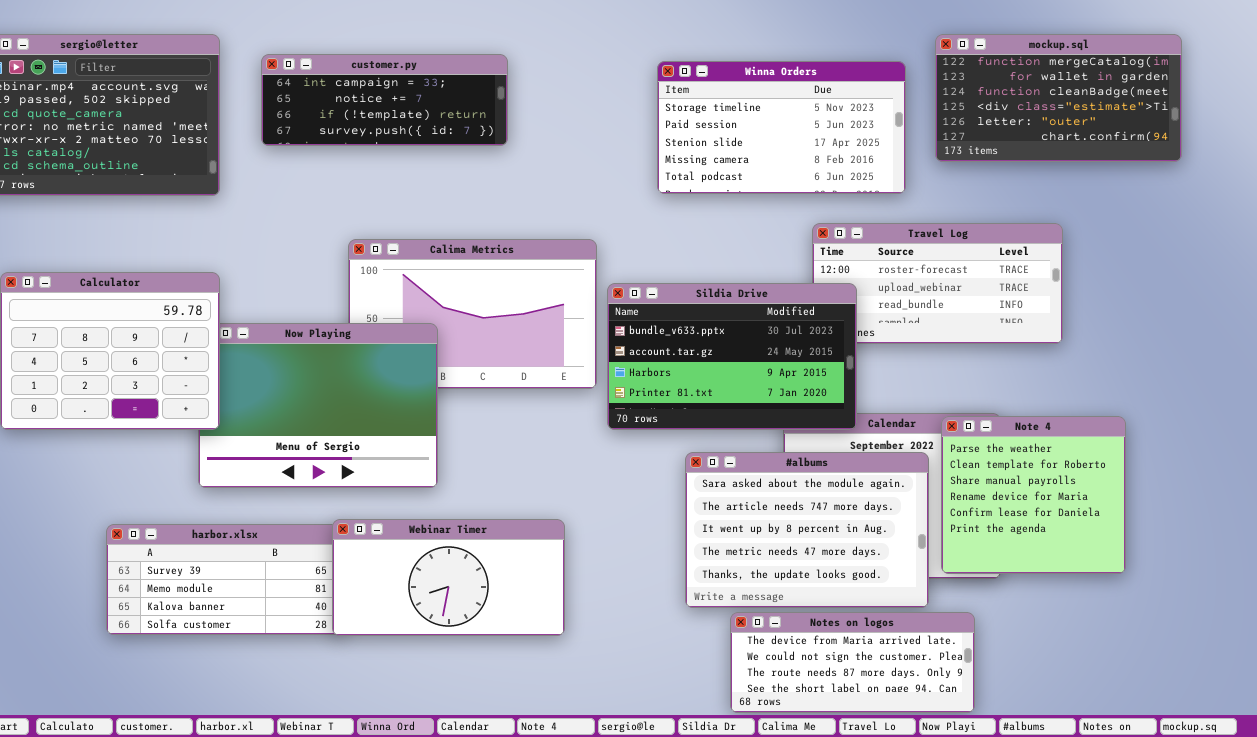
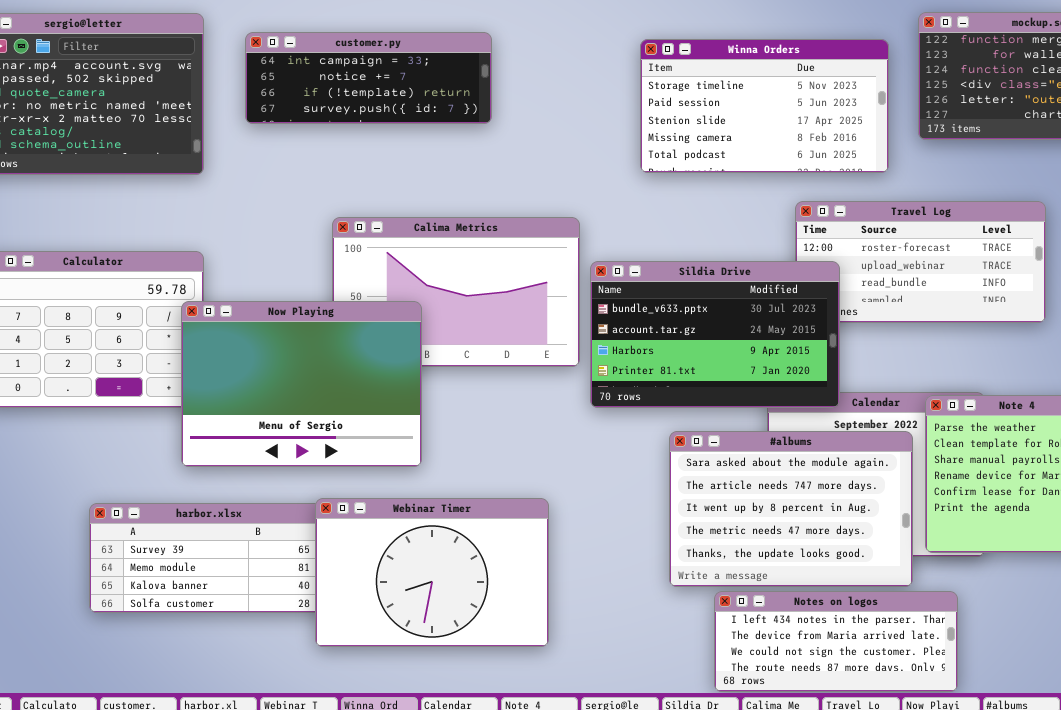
Now Playing: [198,323,438,488] -> [181,301,422,467], raised
Webinar Timer: [332,519,565,636] -> [315,498,549,647], resized
Notes on logos: [730,612,975,713] -> [714,591,958,692], scrolled up 1 row

